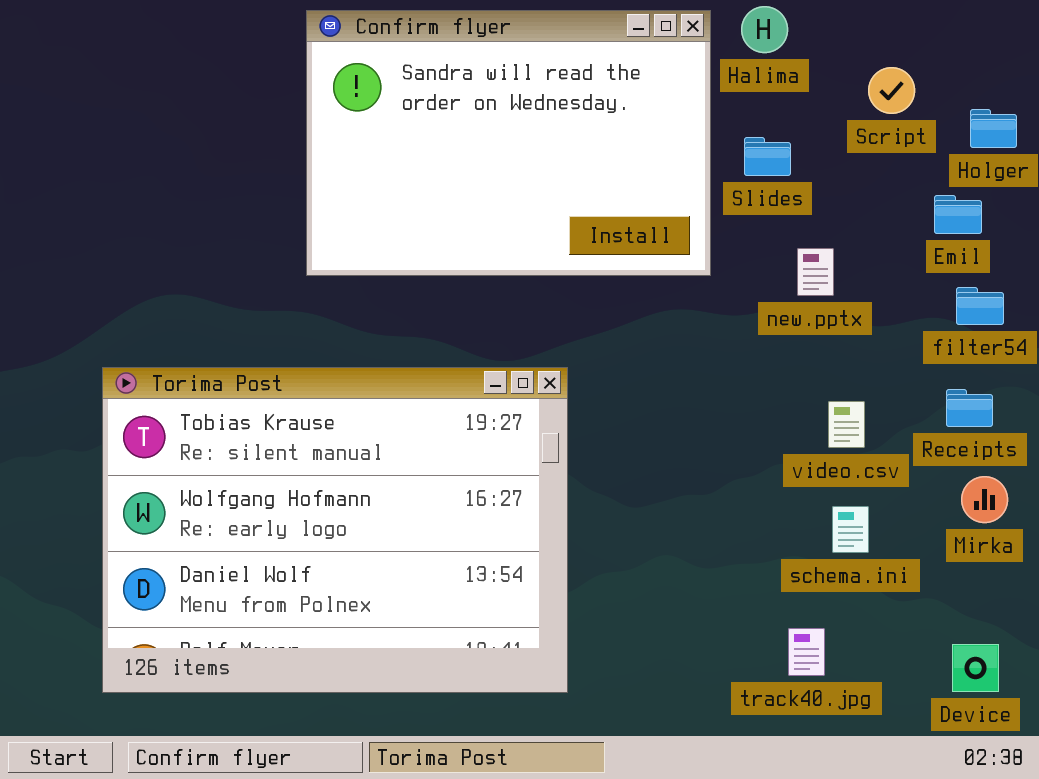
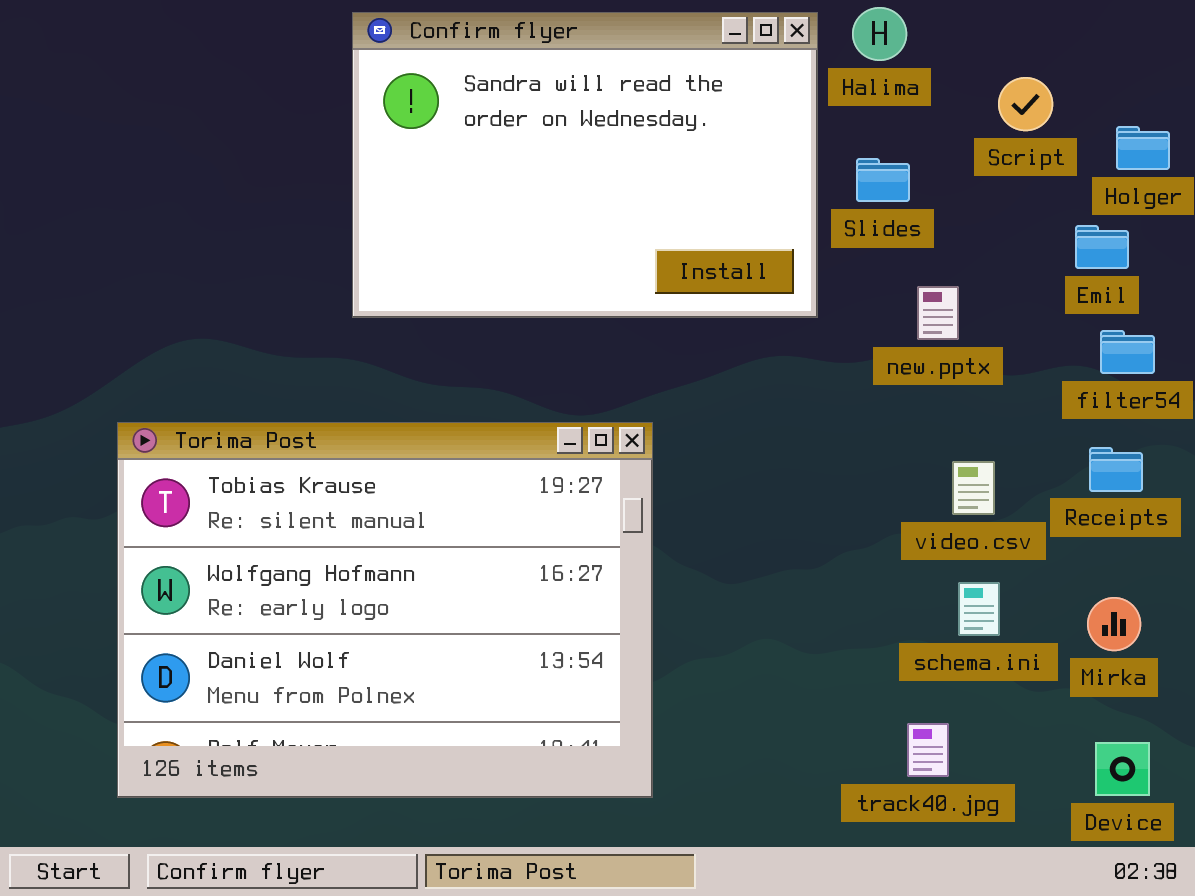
Mirka: [961,476,1008,523] -> [1087,597,1141,651], moved

